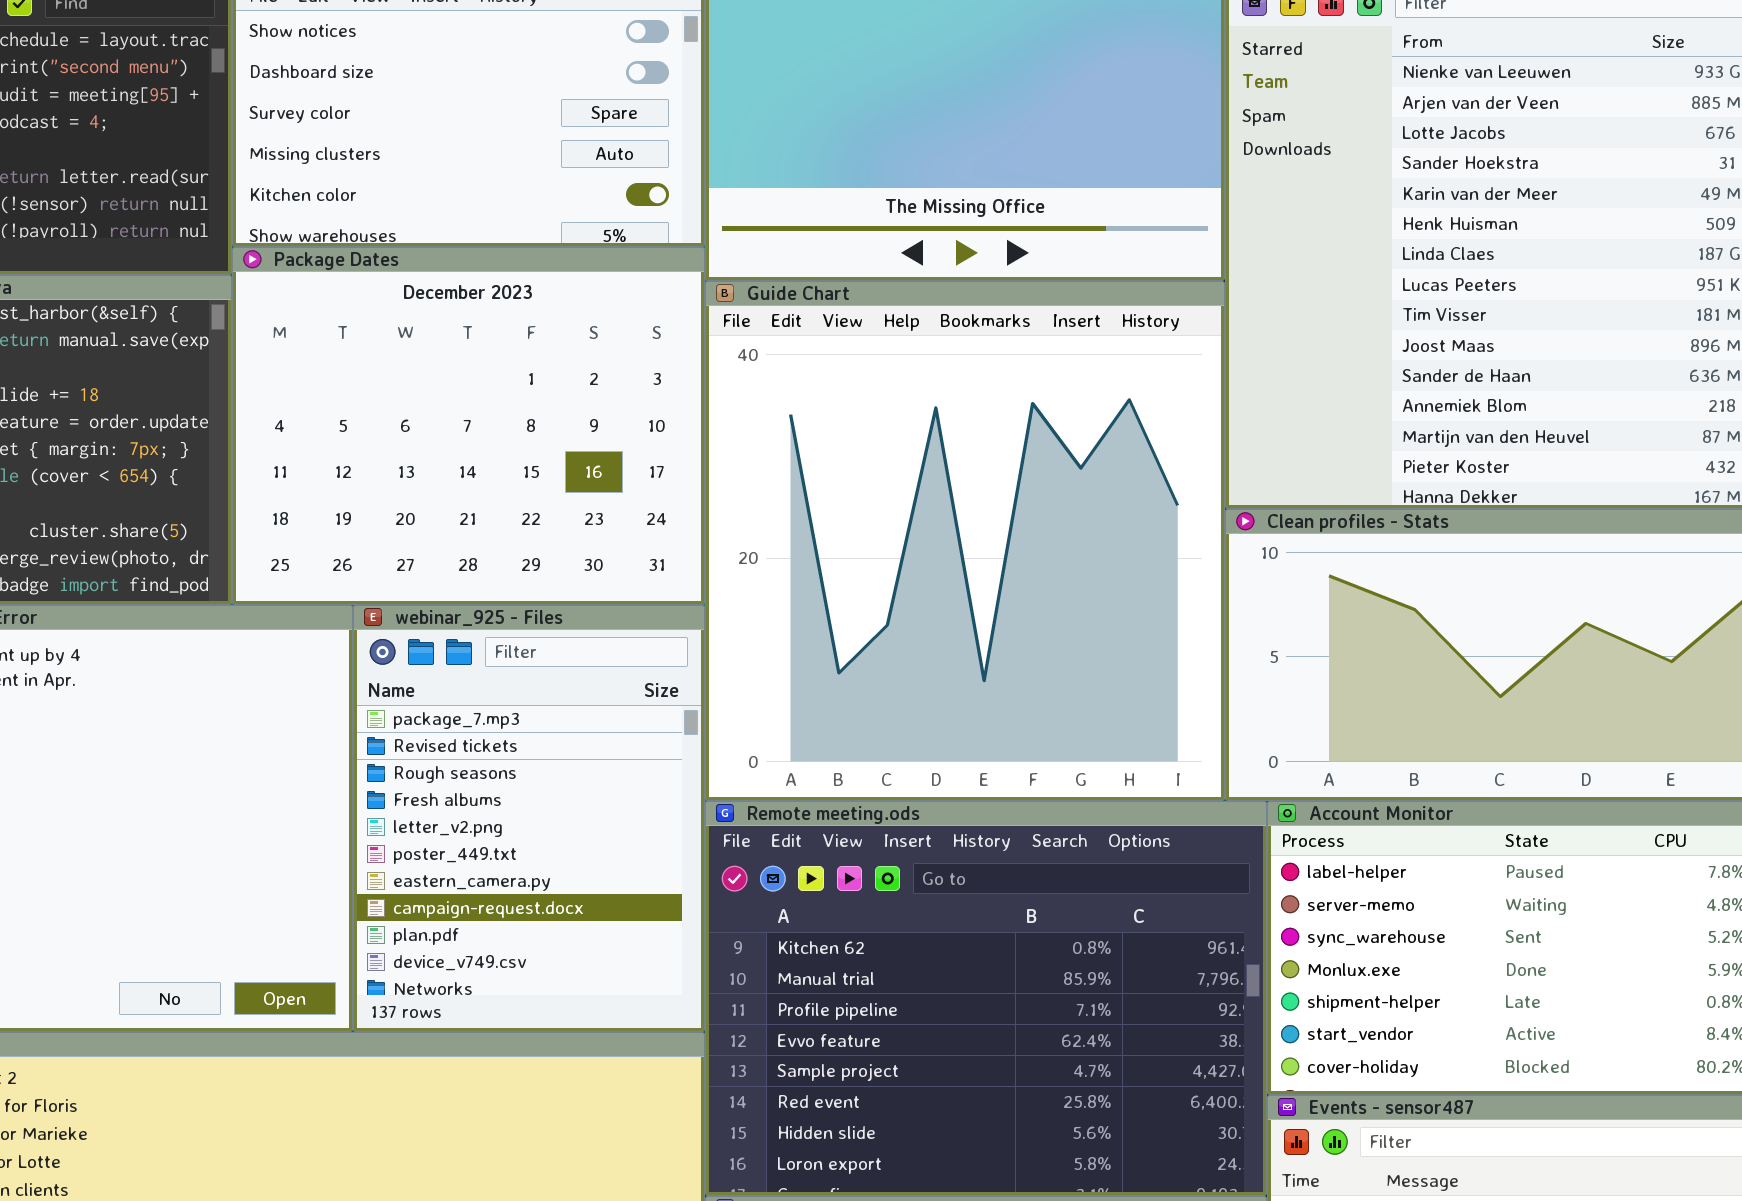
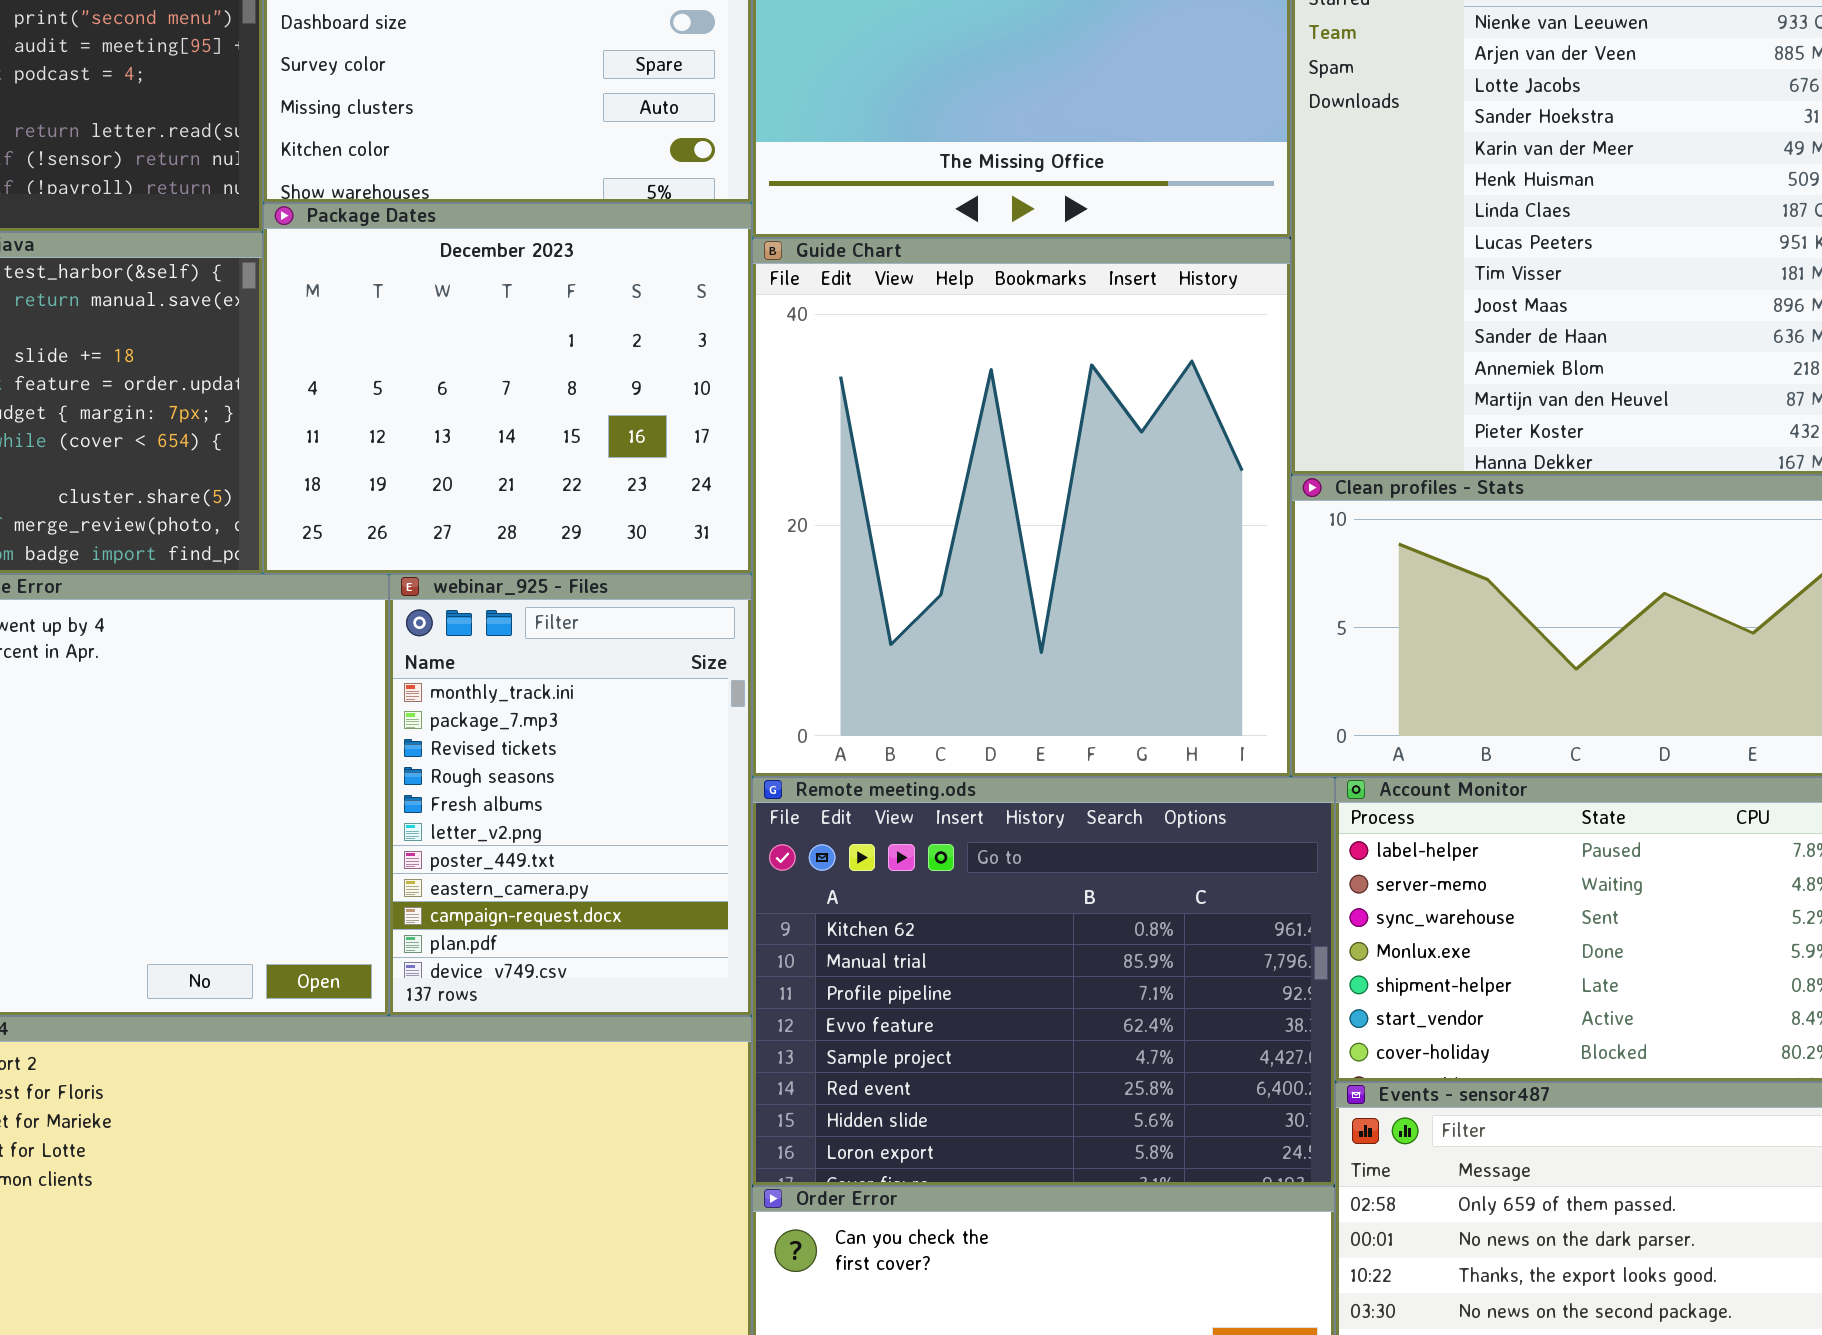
webinar_925 - Files: [353,605,705,1032] -> [389,574,752,1016], scrolled up 1 row

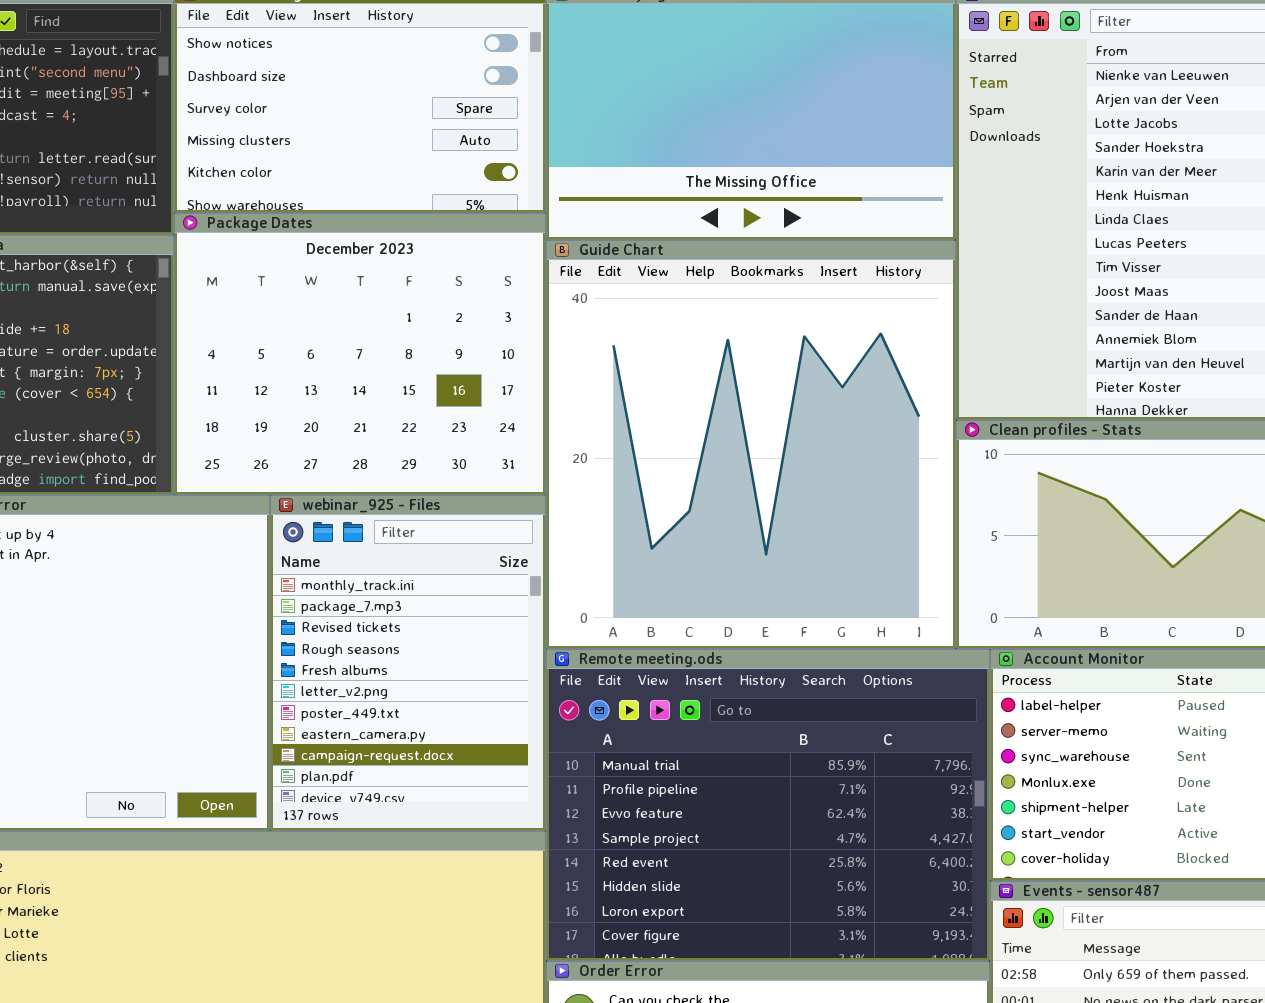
Remote meeting.ods: [752,777,1335,1186] -> [546,649,990,961], scrolled down 1 row

